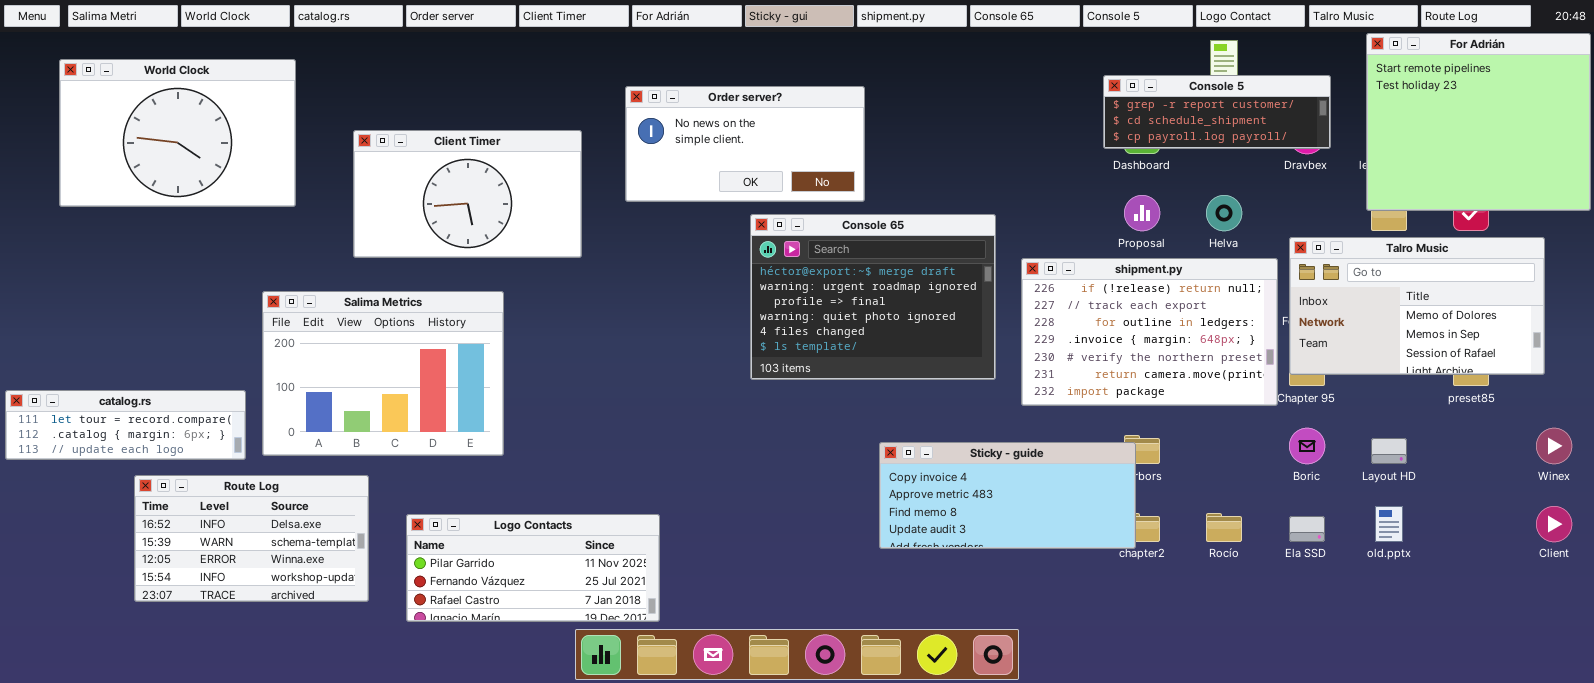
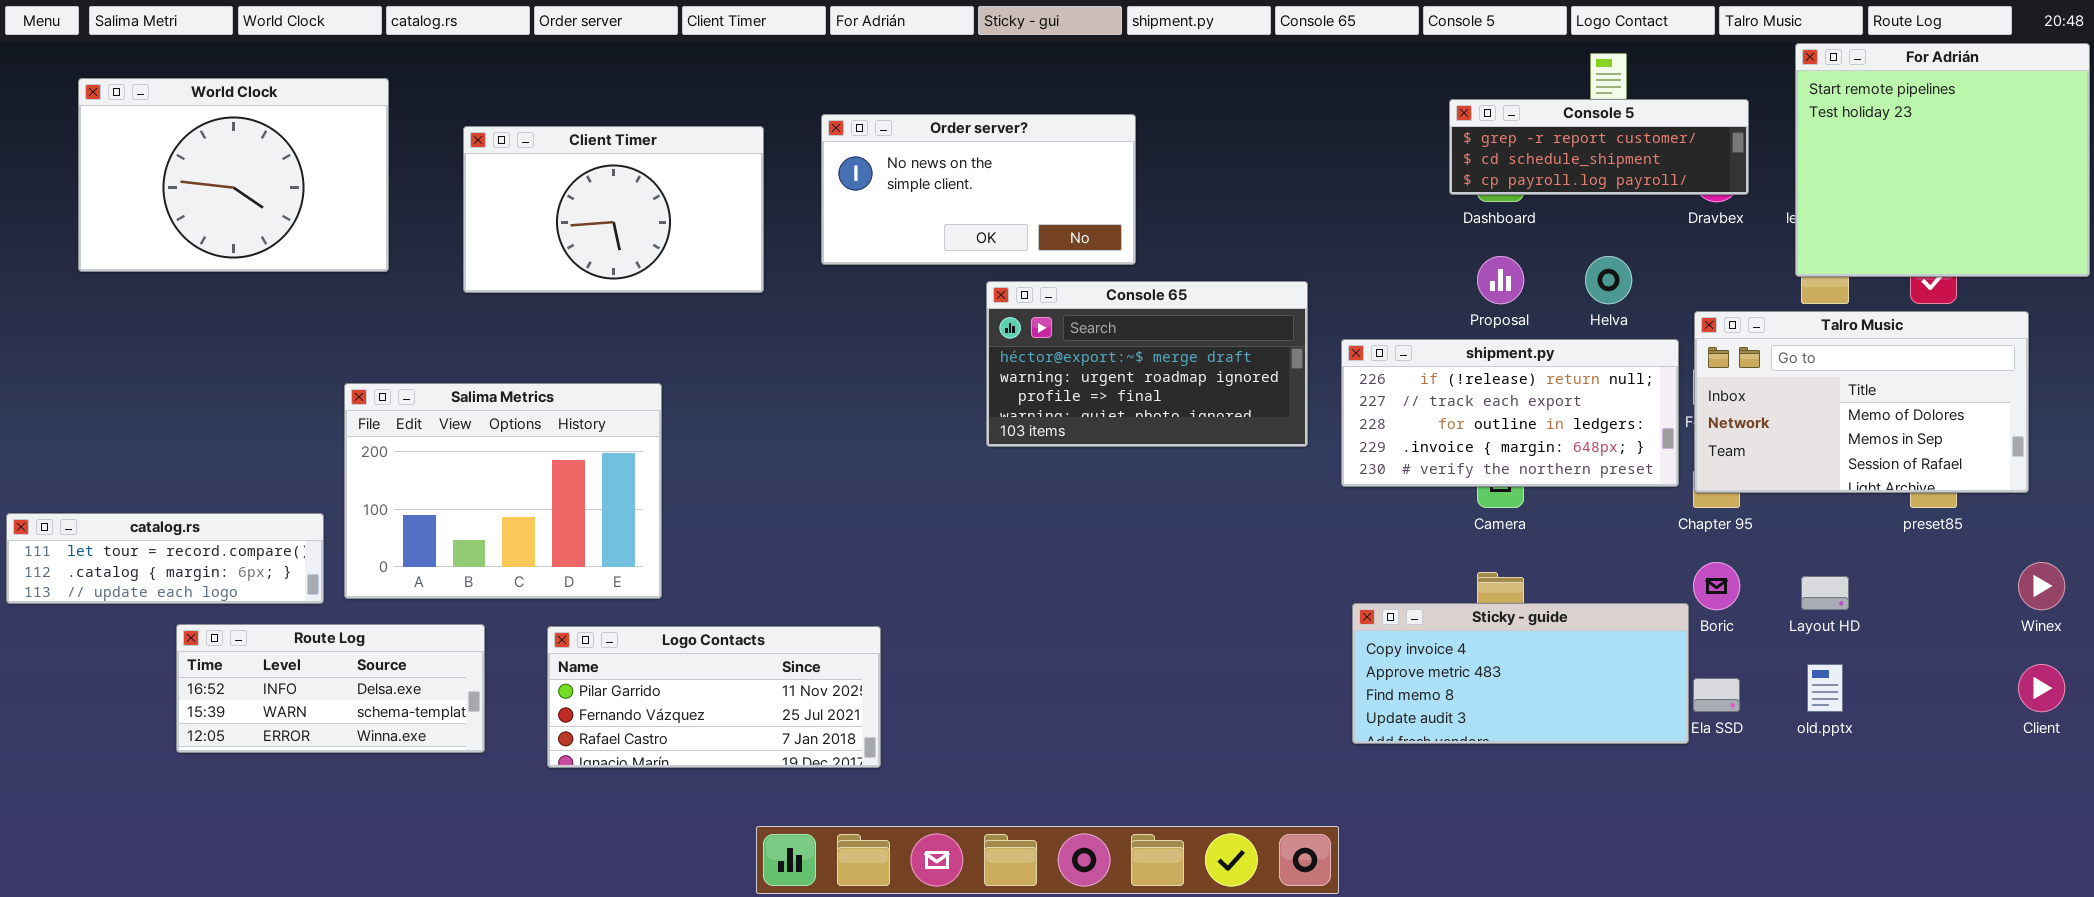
Client Timer: [353,130,582,258] -> [463,126,764,293], moved
Console 65: [750,214,996,380] -> [986,281,1308,447], resized
shipment.py: [1021,258,1278,406] -> [1341,339,1679,487], resized
Sticky - guide: [879,442,1136,549] -> [1352,603,1689,744], moved
Route Log: [134,475,369,602] -> [176,624,485,753], resized
Logo Contacts: [406,514,660,622] -> [547,626,881,768], moved

